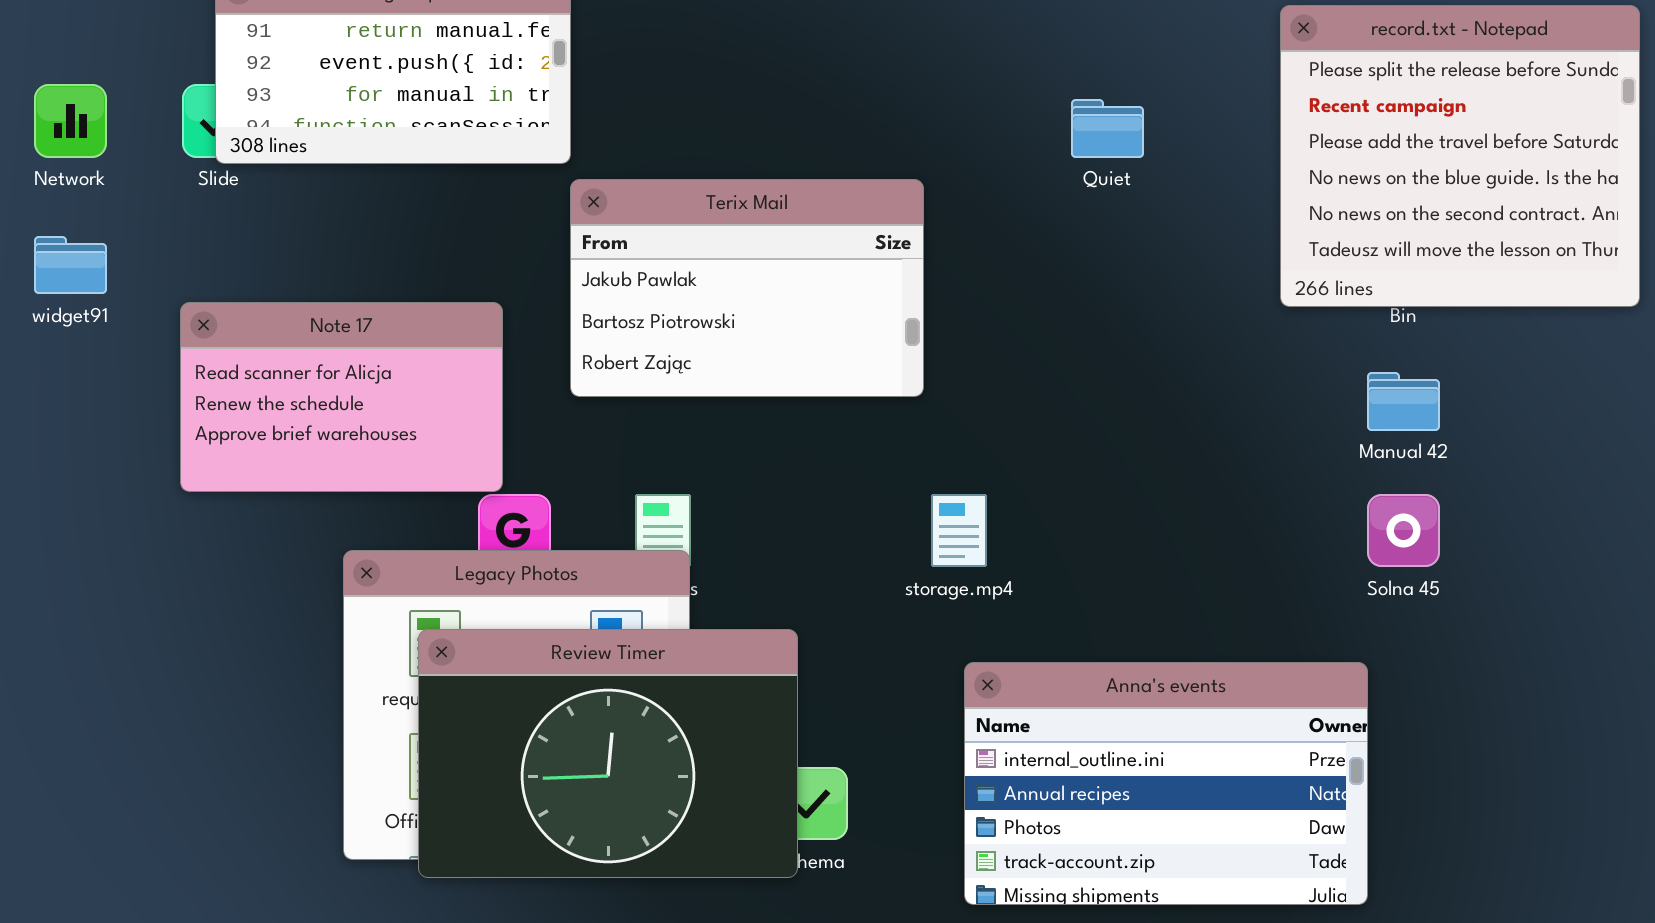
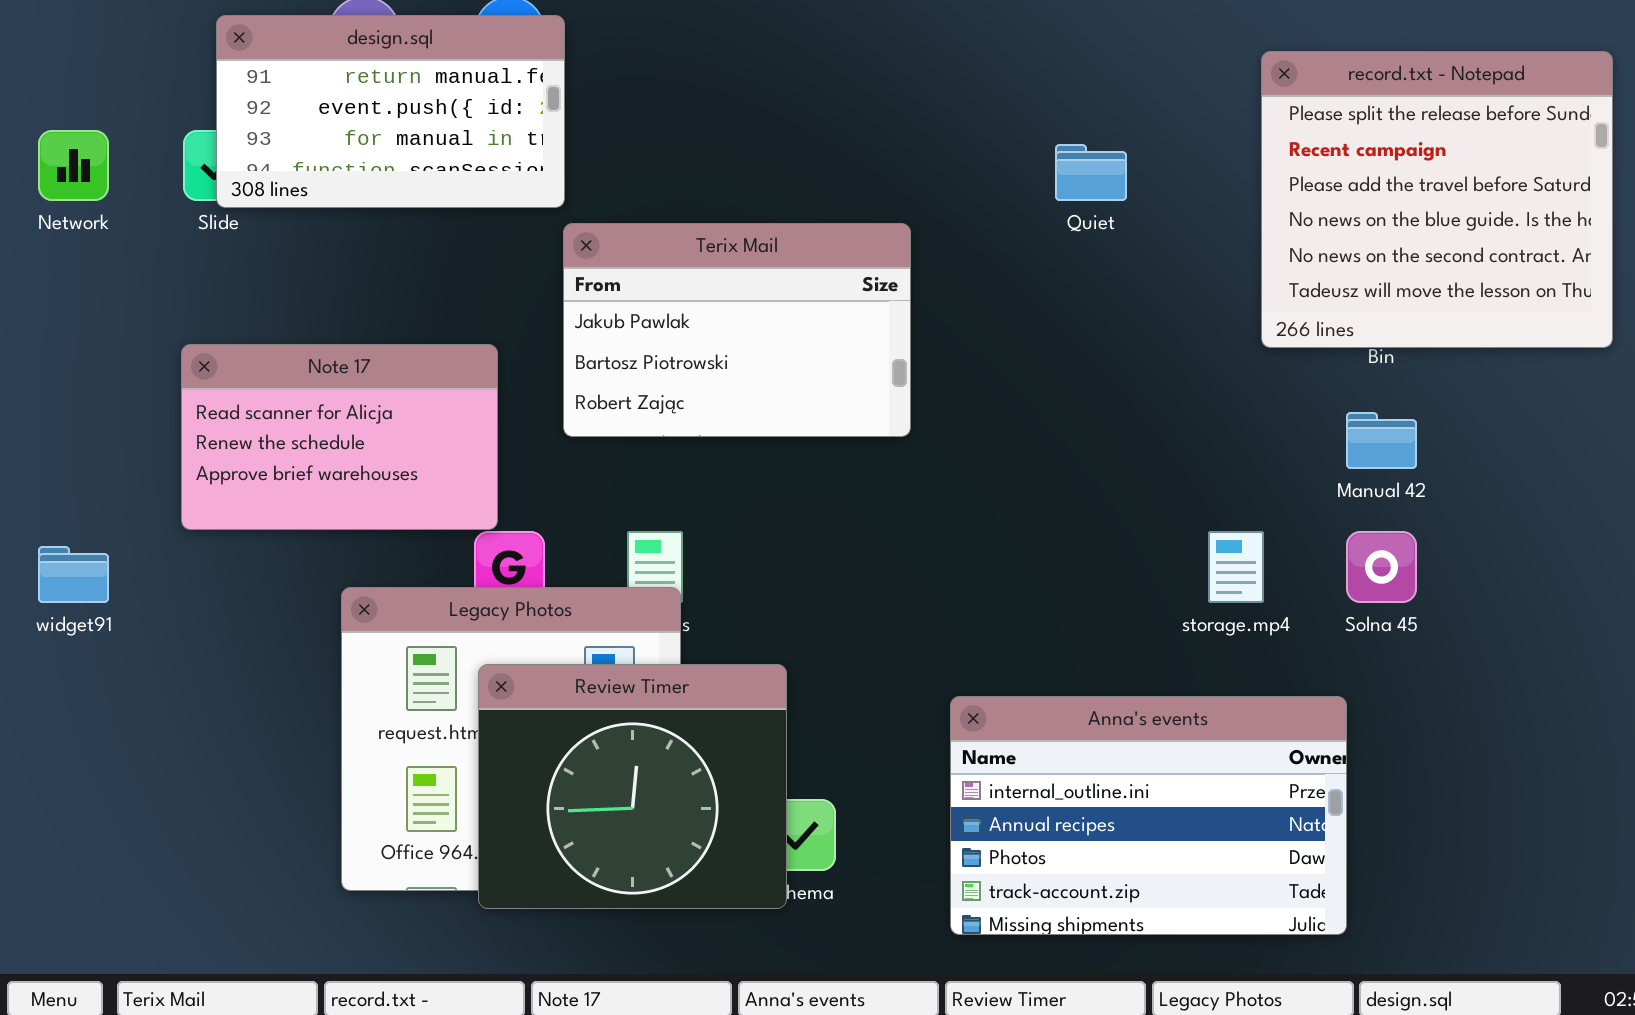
widget91: [34,236,107,294] -> [38,546,109,603], moved
storage.mp4: [931,494,987,567] -> [1208,531,1264,603], moved
Review Timer: [418,629,798,878] -> [478,664,787,909], resized

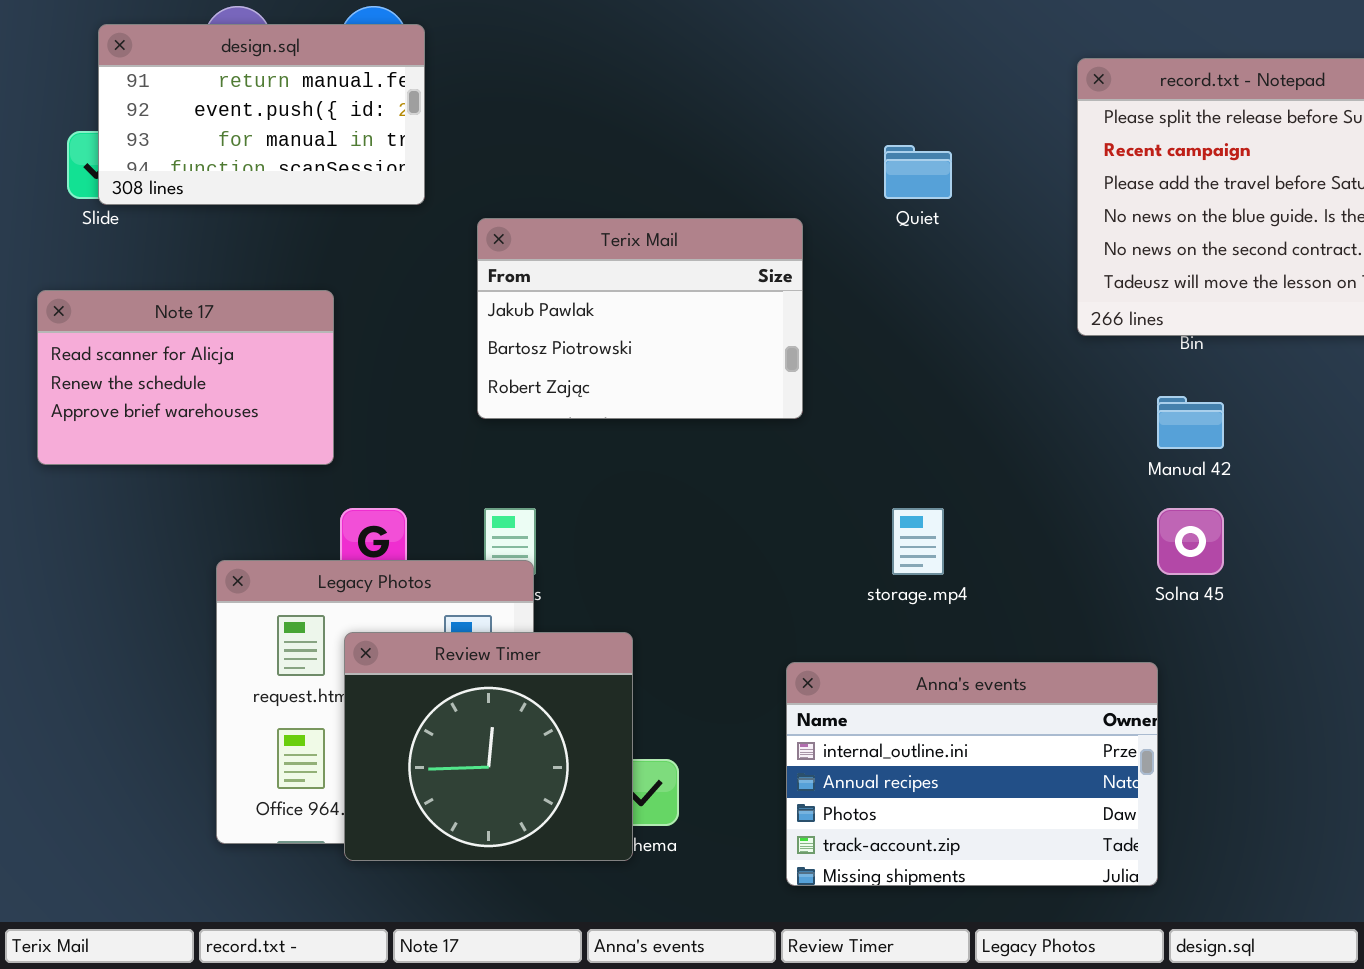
Terix Mail: [563,223,911,437] -> [477,218,803,419], moved
Note 17: [181,344,498,530] -> [37,290,334,465], moved
storage.mp4: [1208,531,1264,603] -> [892,508,944,575], moved

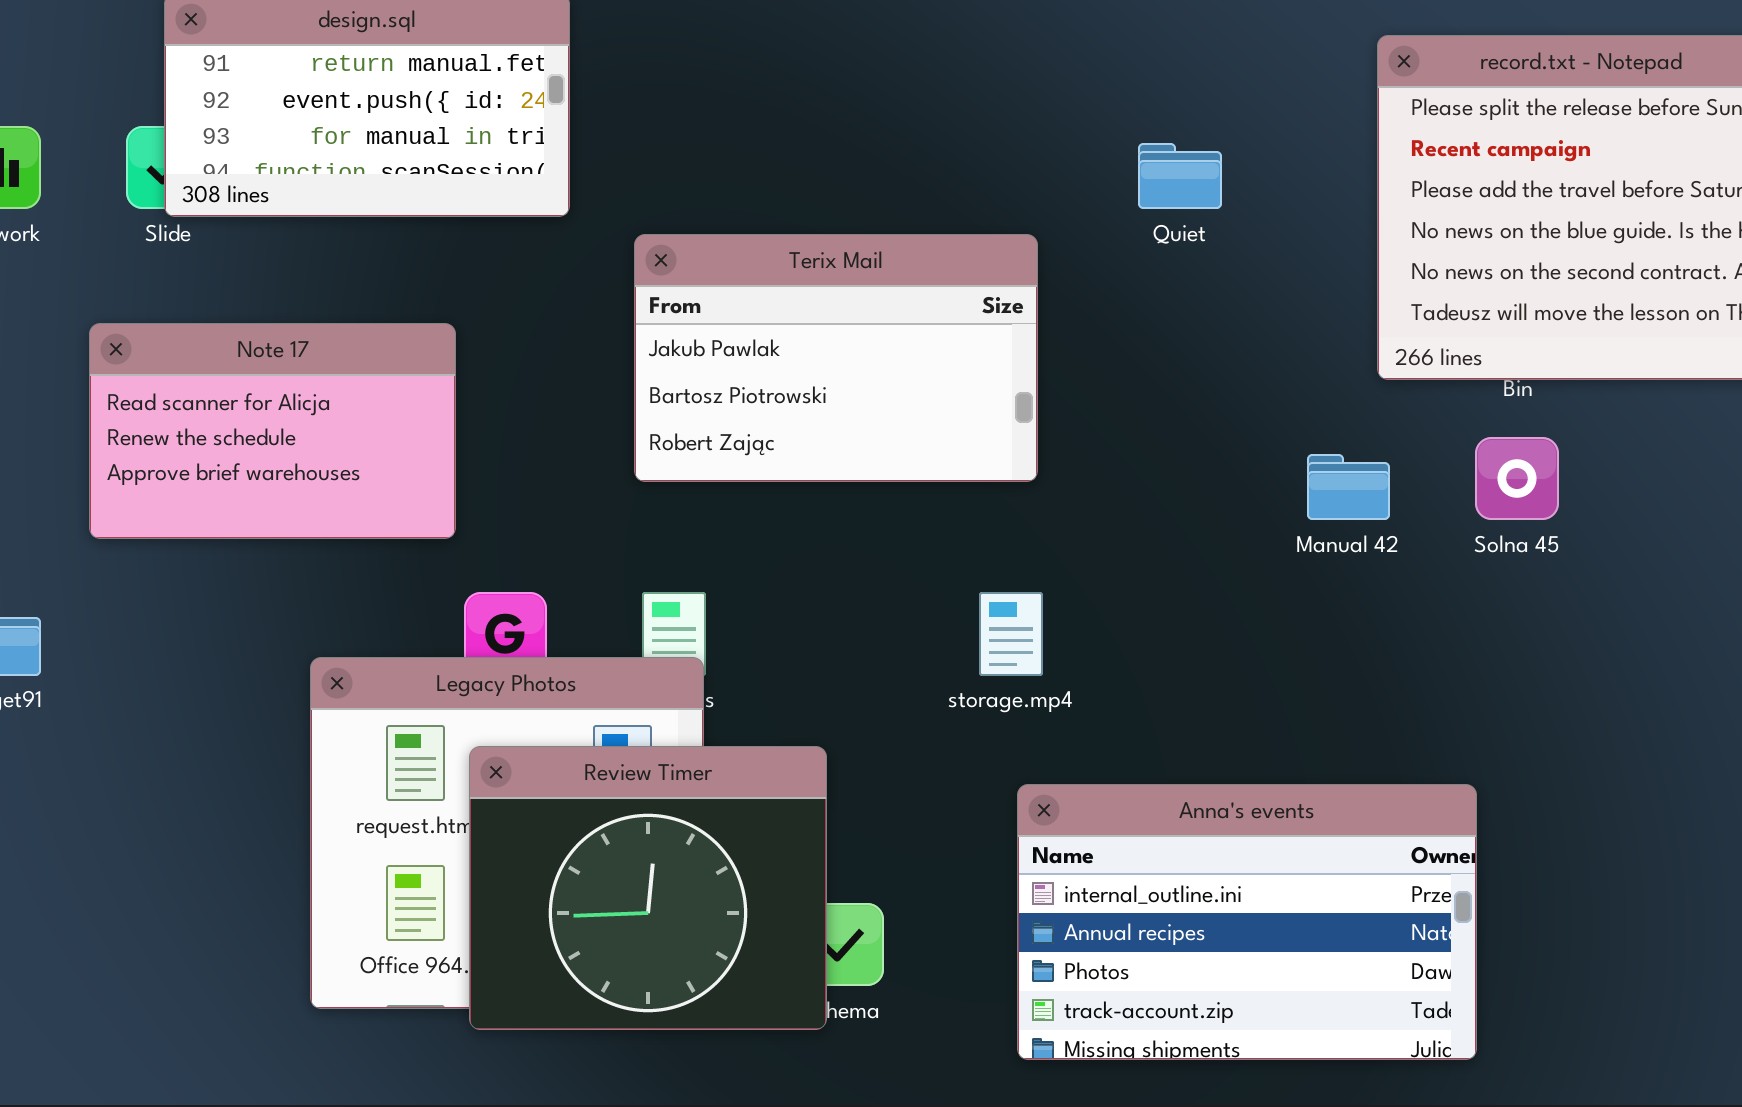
Manual 42: [1157,396,1224,449] -> [1307,454,1390,520], moved
storage.mp4: [892,508,944,575] -> [979,592,1043,676], moved
Solna 45: [1157,508,1224,575] -> [1475,437,1559,520], moved

